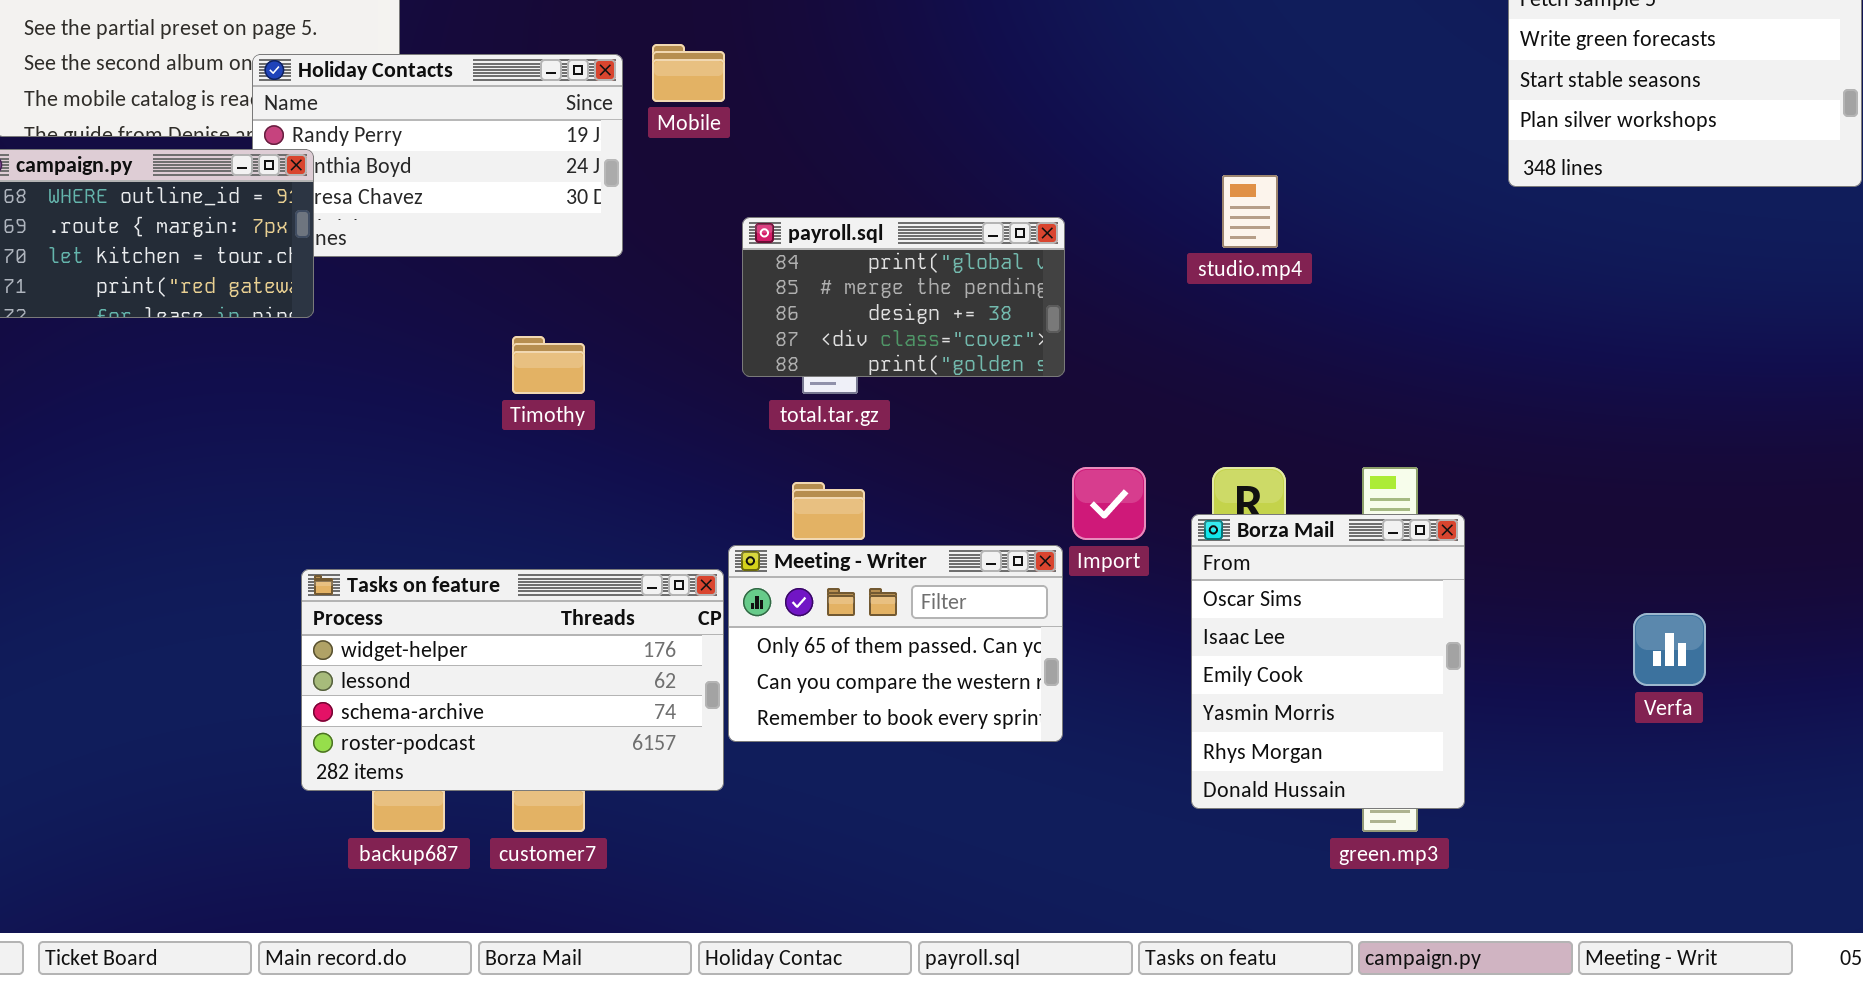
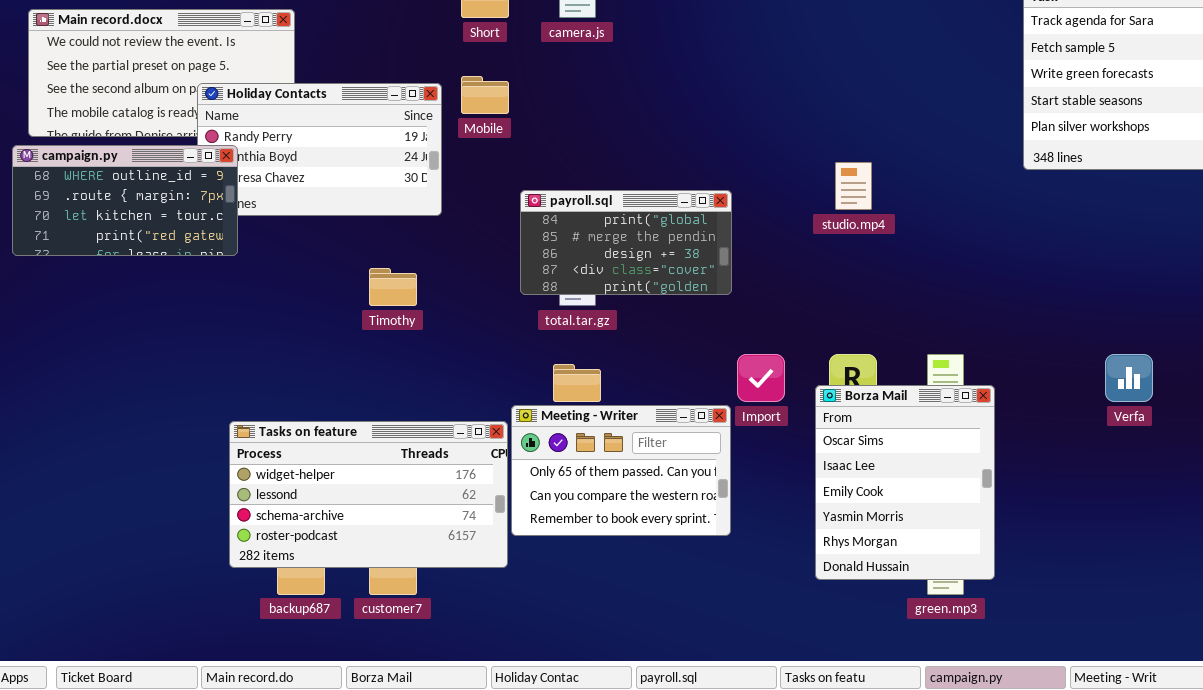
Verfa: [1633,613,1706,686] -> [1105,354,1153,402], moved

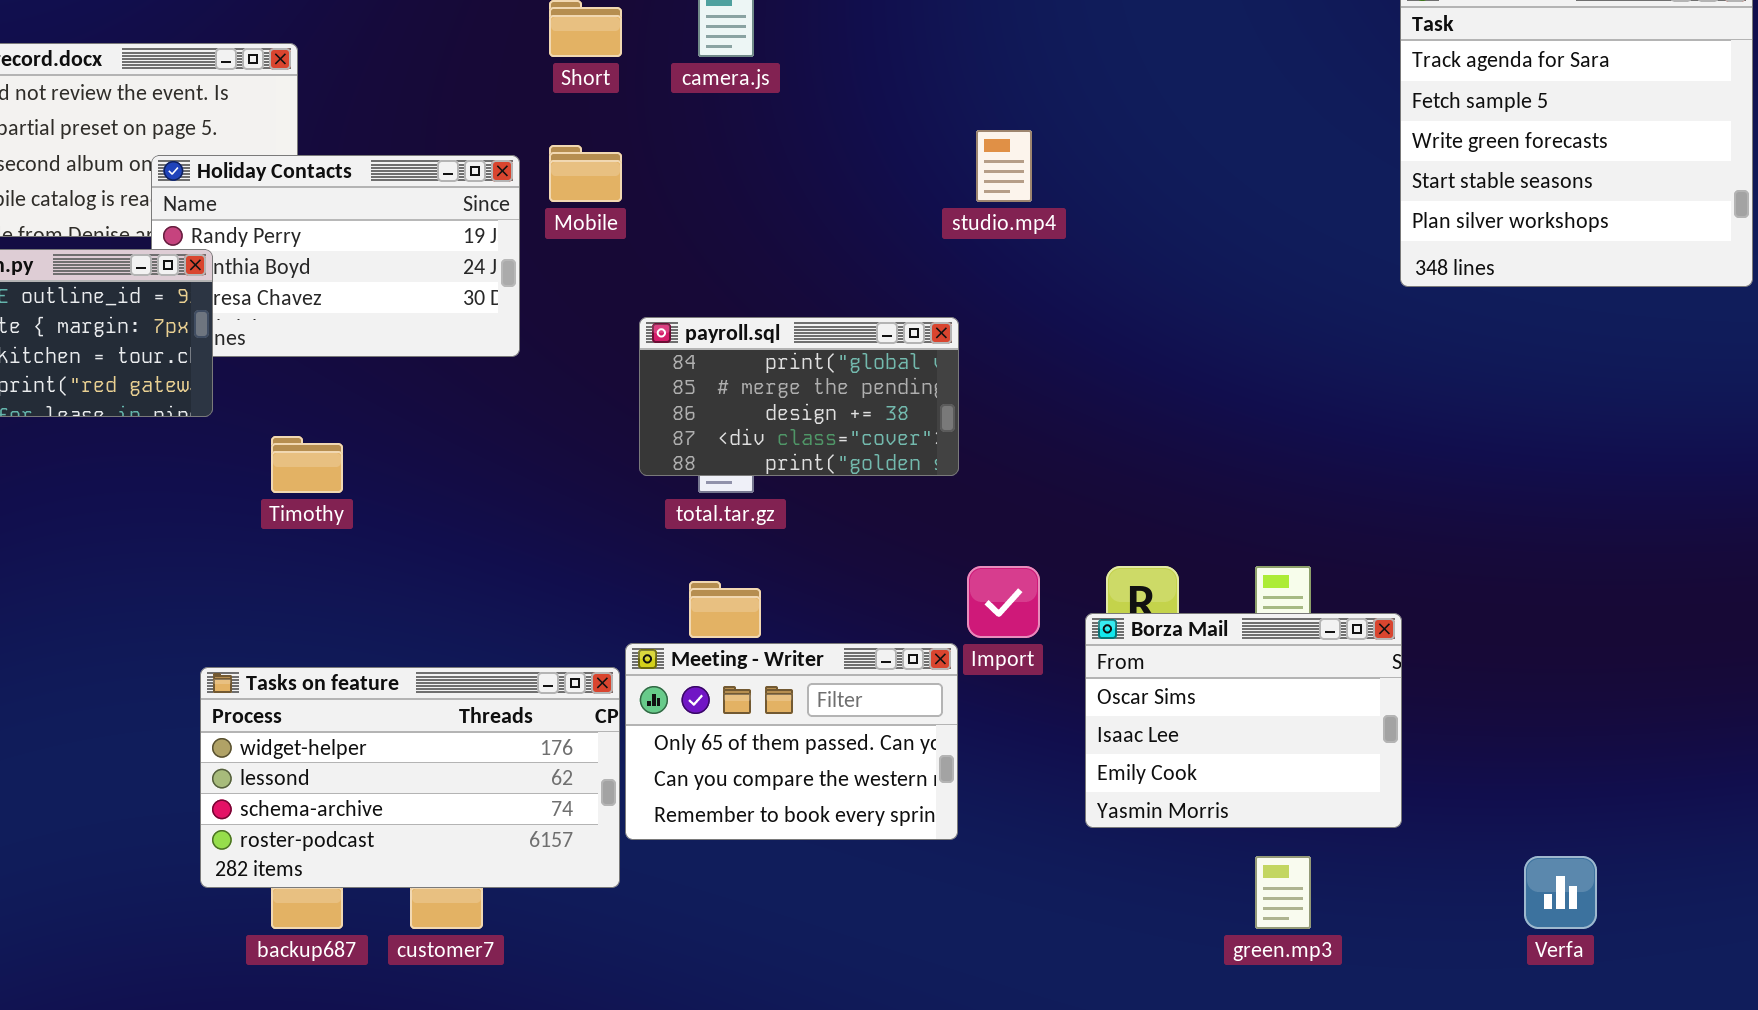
studio.mp4: [835,162,872,210] -> [976,130,1032,202], moved
Timothy: [369,268,417,306] -> [271,436,343,493], moved
Verfa: [1105,354,1153,402] -> [1524,856,1597,929], moved
Borza Mail: [815,385,995,580] -> [1085,613,1402,828], resized

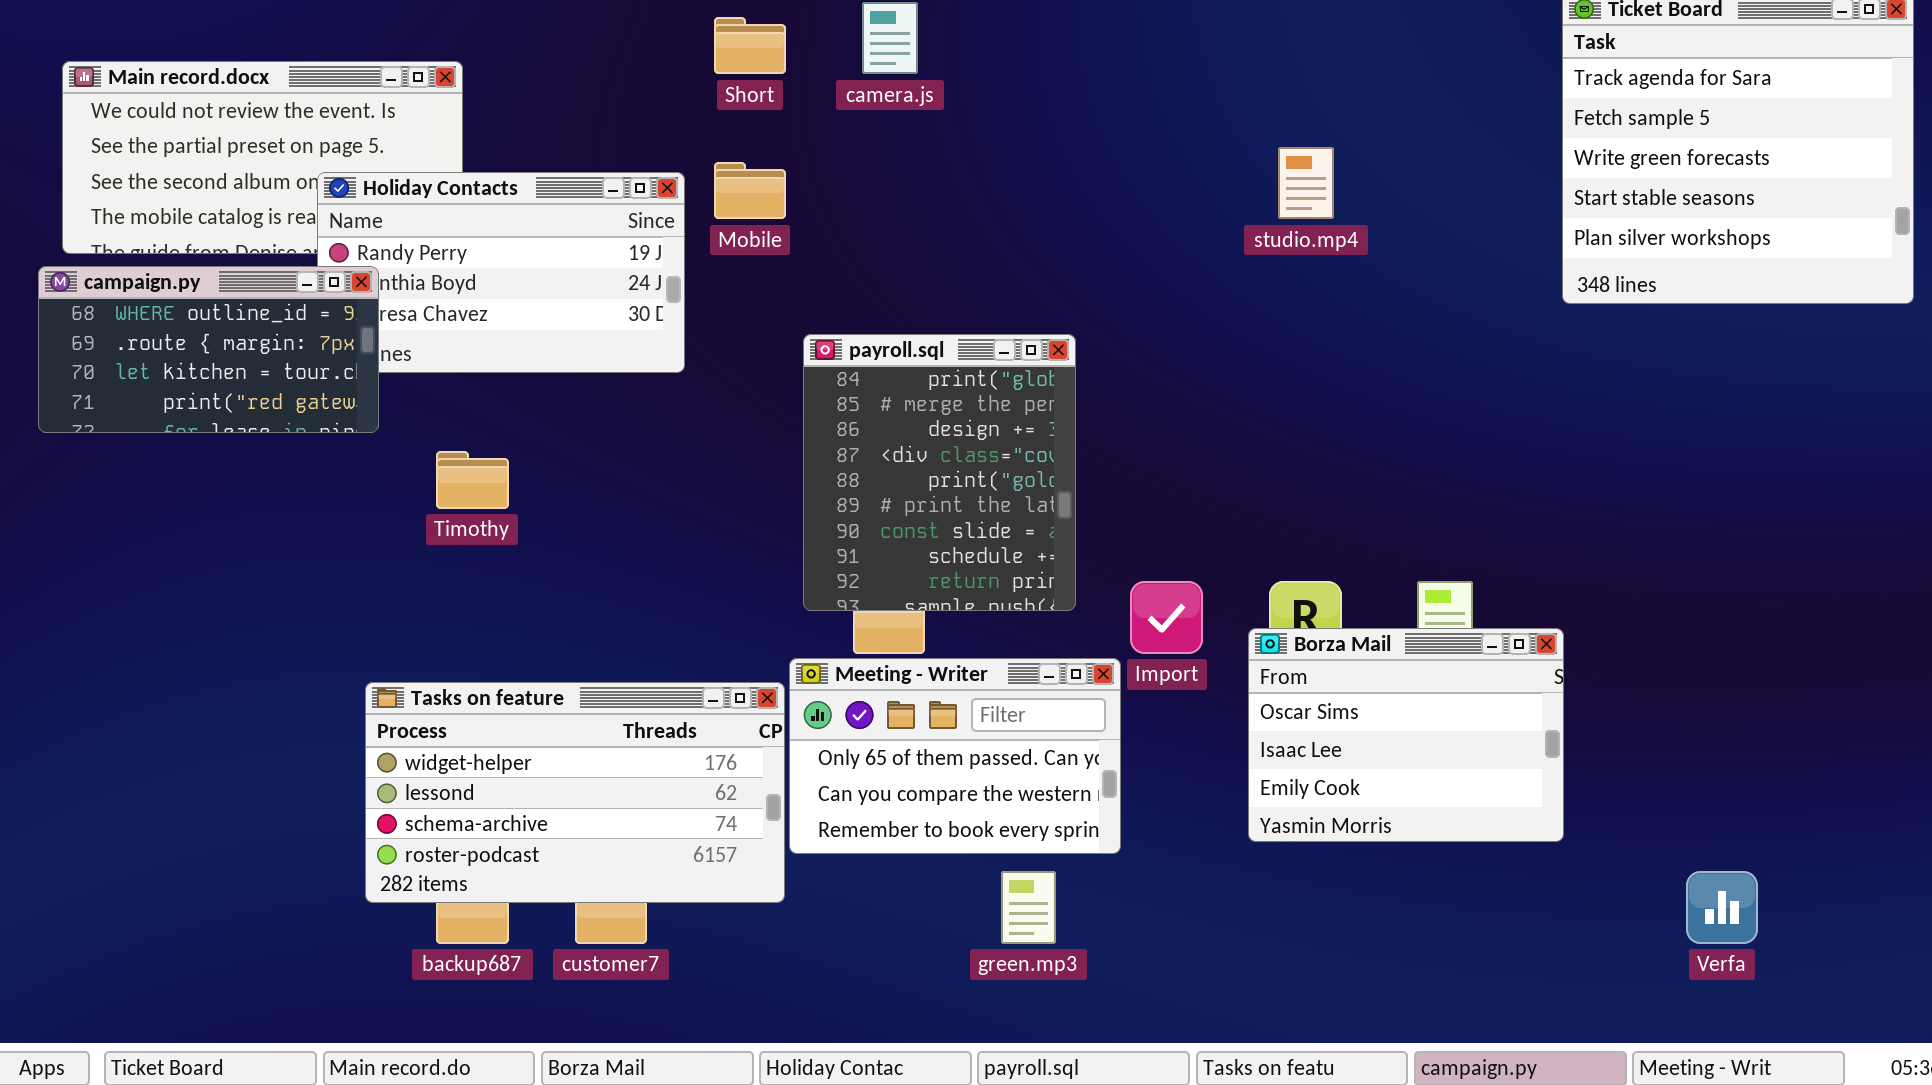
studio.mp4: [976,130,1032,202] -> [1278,147,1334,219], moved
payroll.sql: [639,317,959,476] -> [803,334,1076,611], resized
green.mp3: [1255,856,1311,929] -> [1001,871,1056,944], moved

